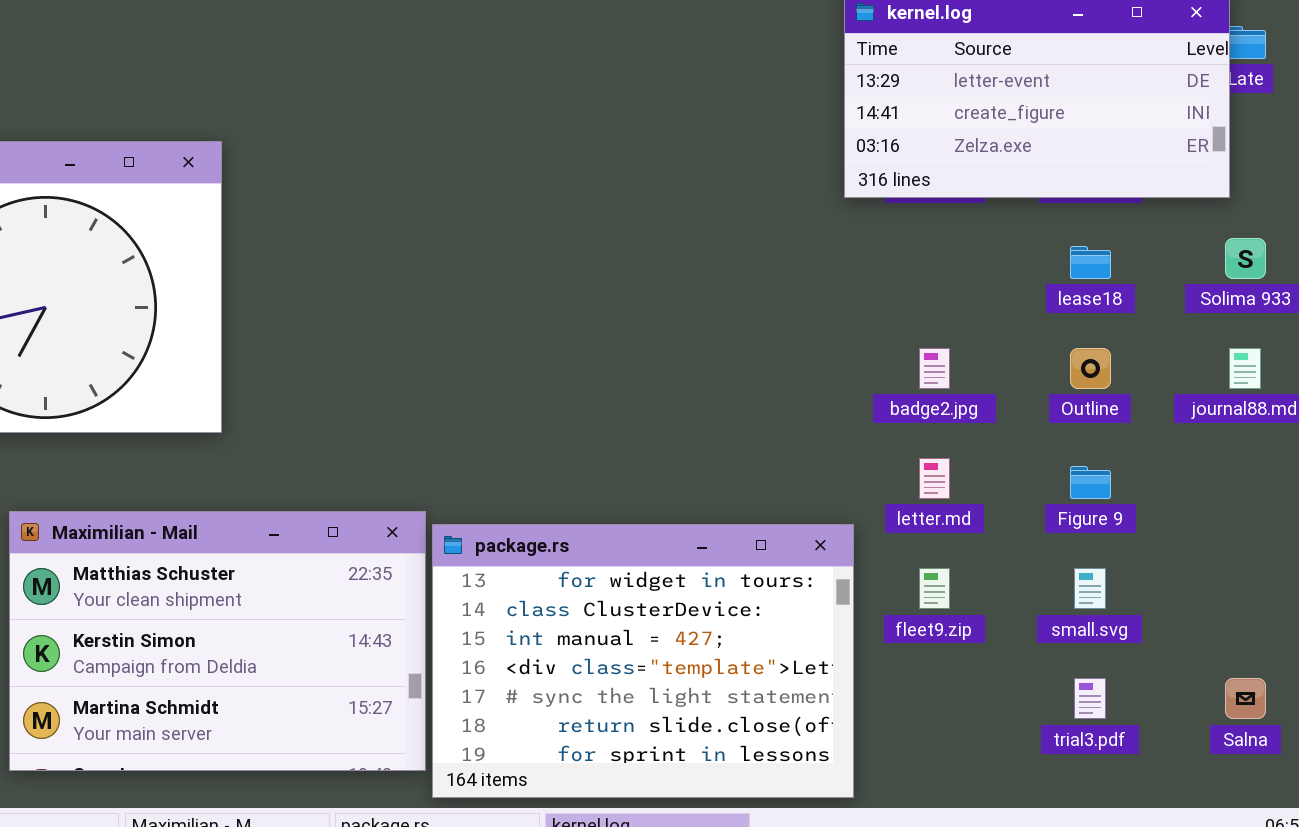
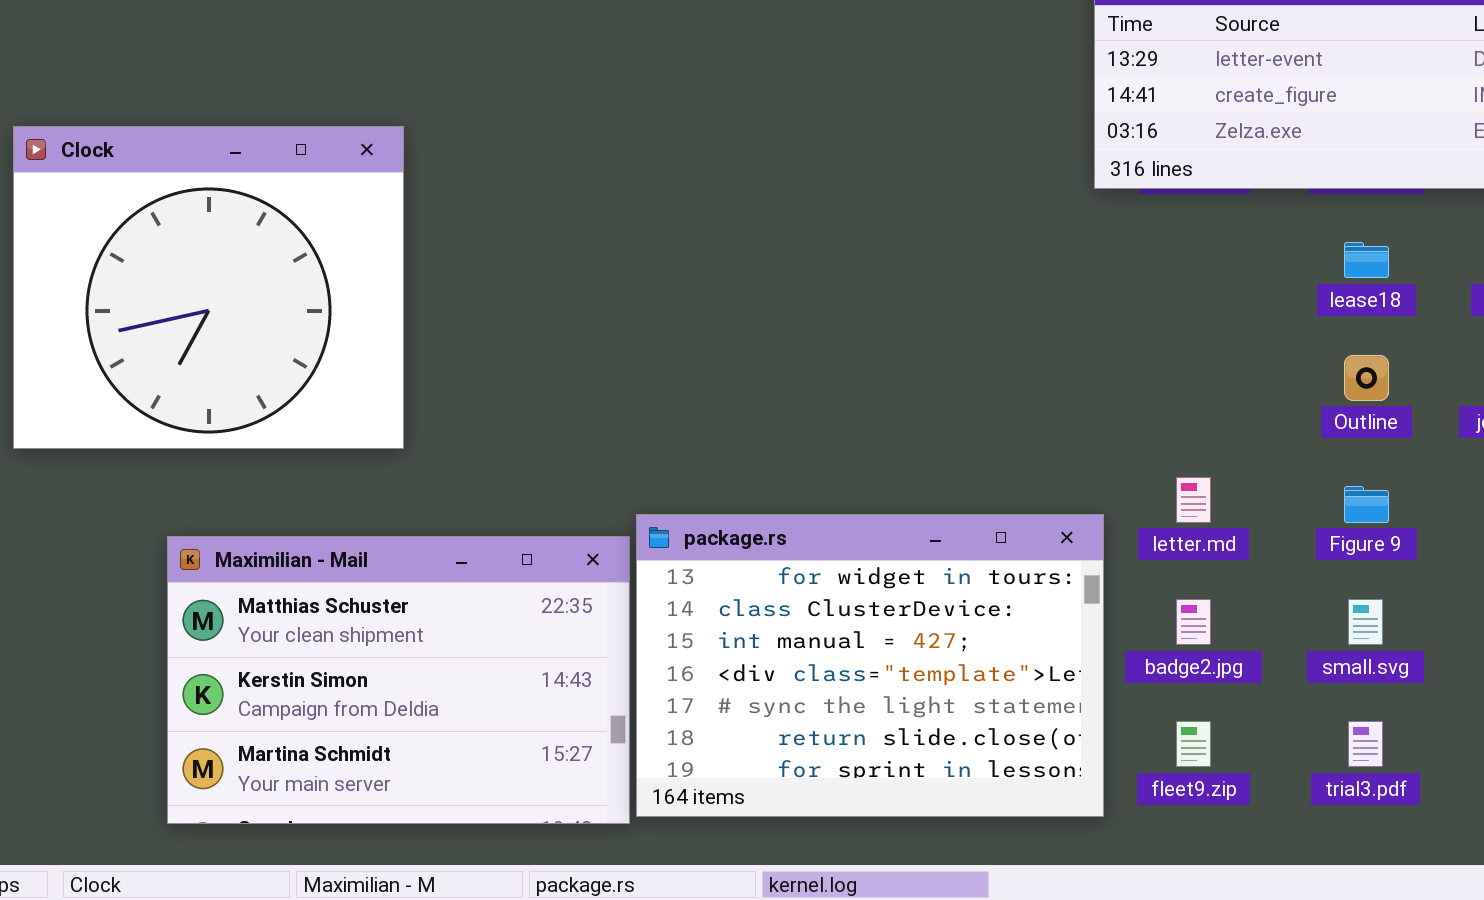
badge2.jpg: [919,348,950,389] -> [1176,599,1211,645], moved
package.rs: [432,524,854,798] -> [636,514,1104,817], moved
fleet9.zip: [919,568,950,609] -> [1176,721,1211,767], moved

